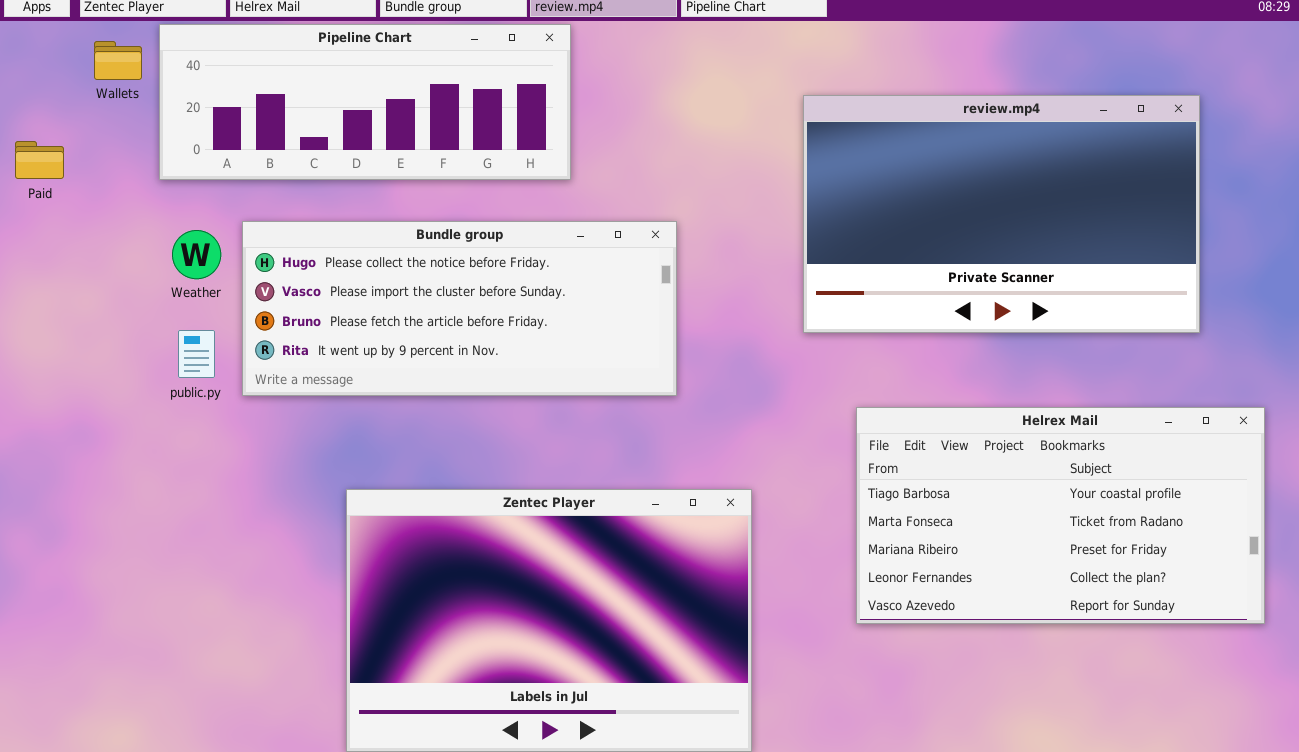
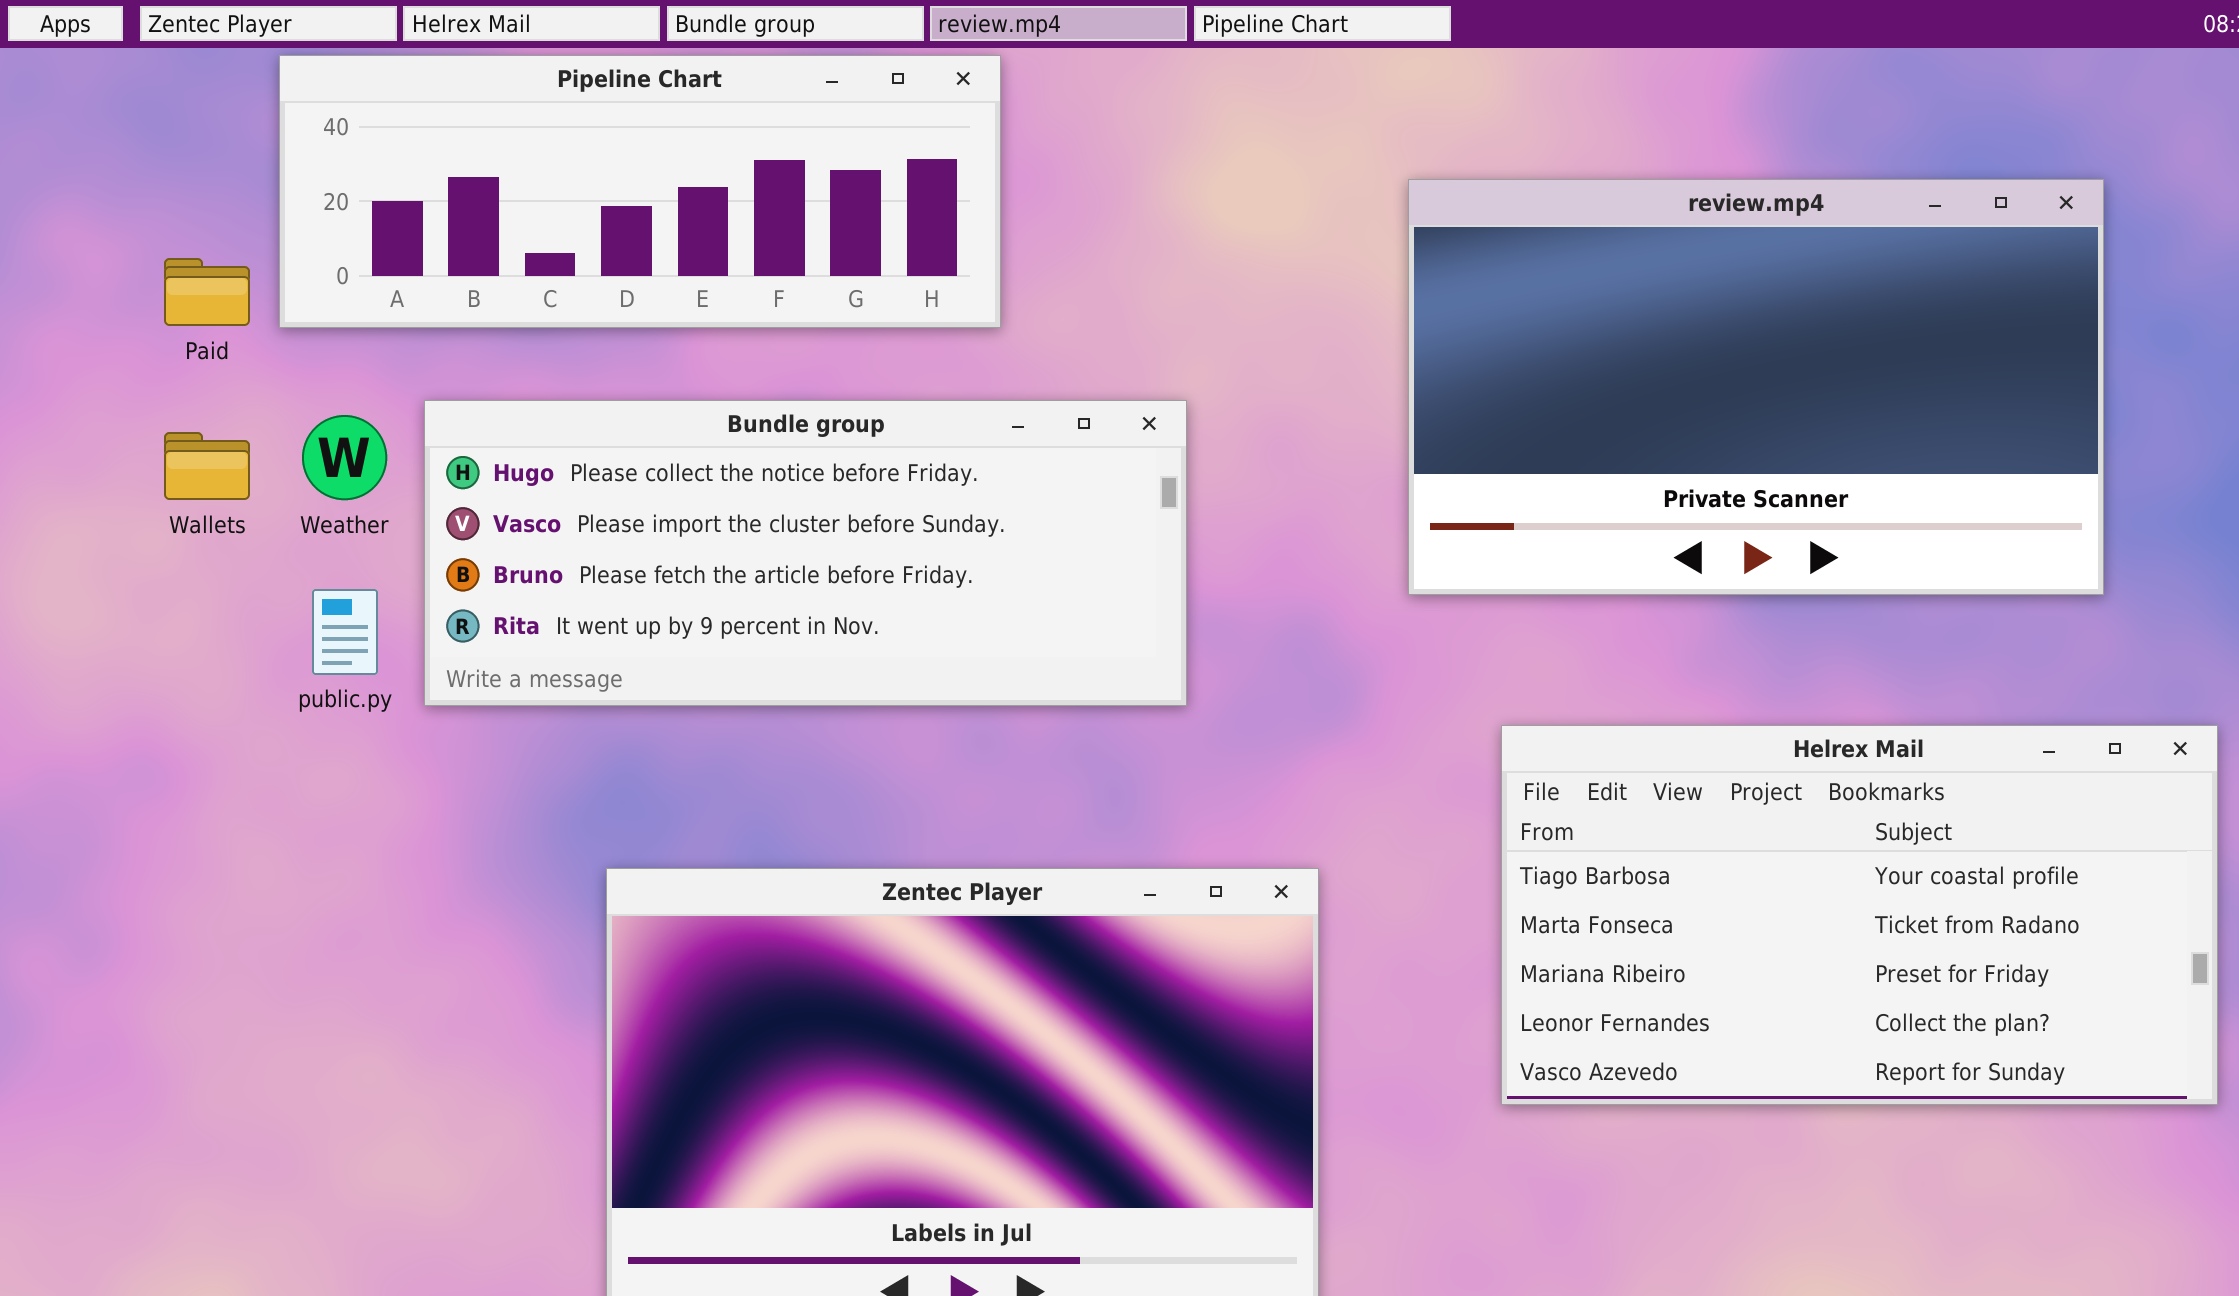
Wallets: [94,41,142,80] -> [164,432,250,500], moved
Paid: [15,141,64,179] -> [164,258,250,326], moved

